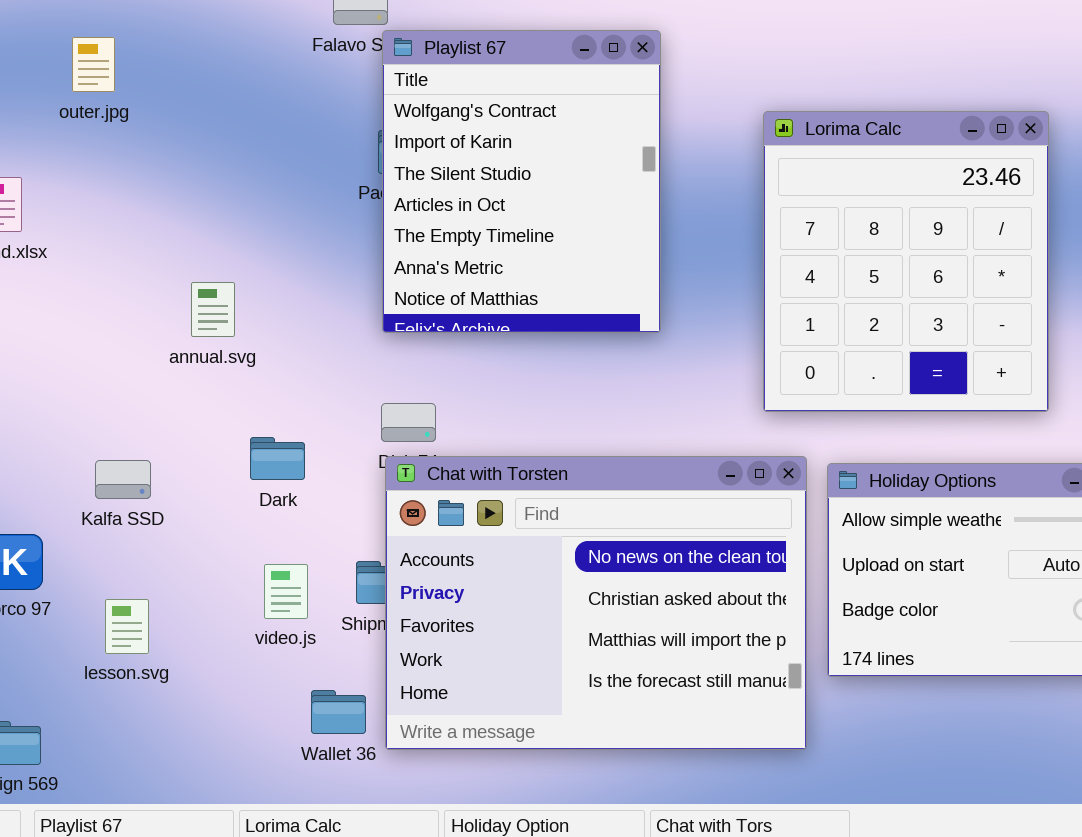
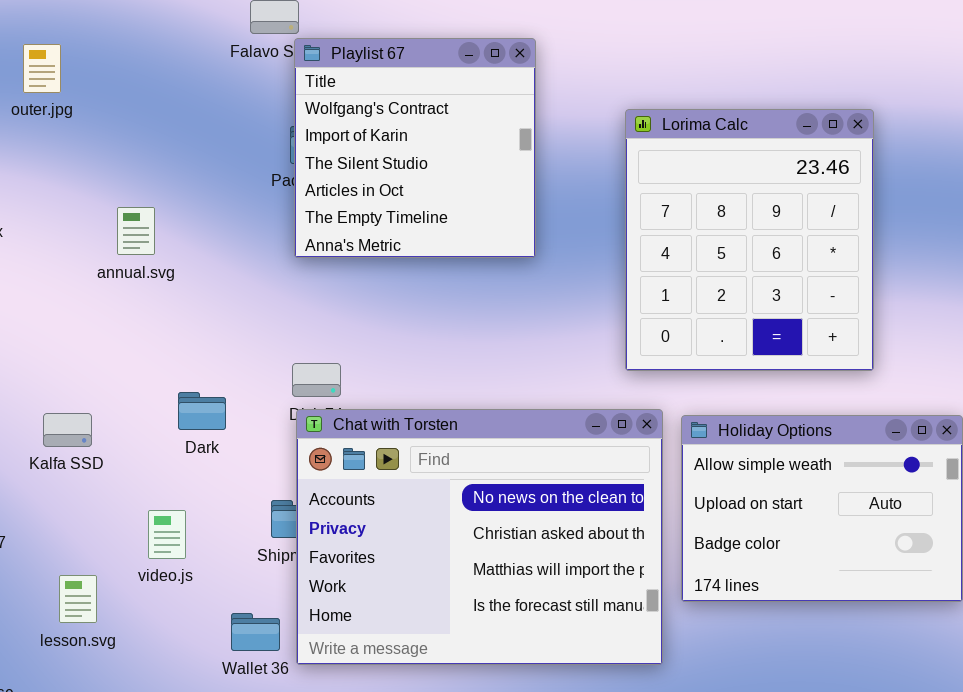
Playlist 67: [382,30,661,333] -> [294,38,536,258], resized
annual.svg: [191,282,235,337] -> [117,207,155,255], moved
video.js: [264,564,308,619] -> [148,510,186,559], moved
lesson.svg: [105,599,149,654] -> [59,575,97,623], moved

